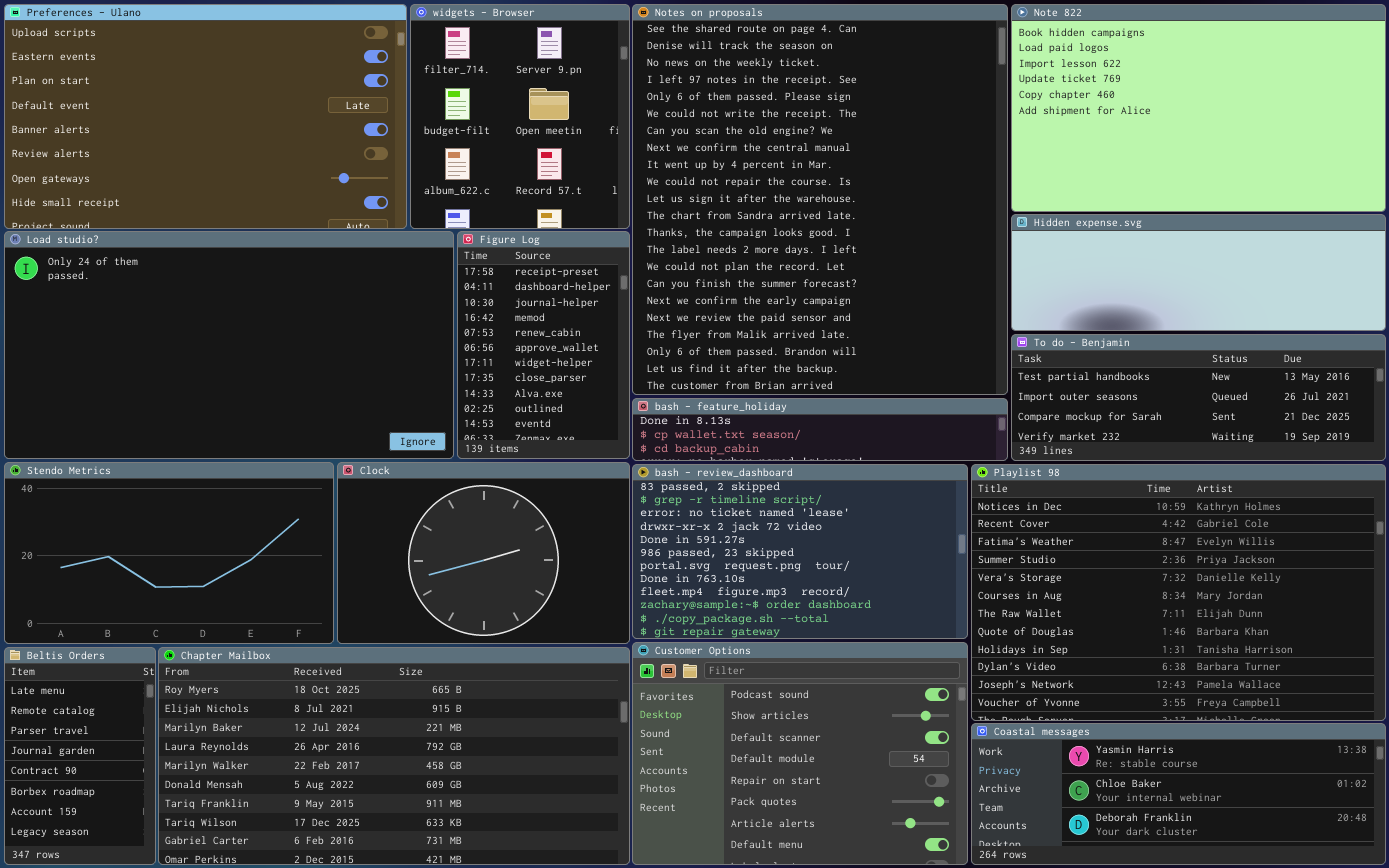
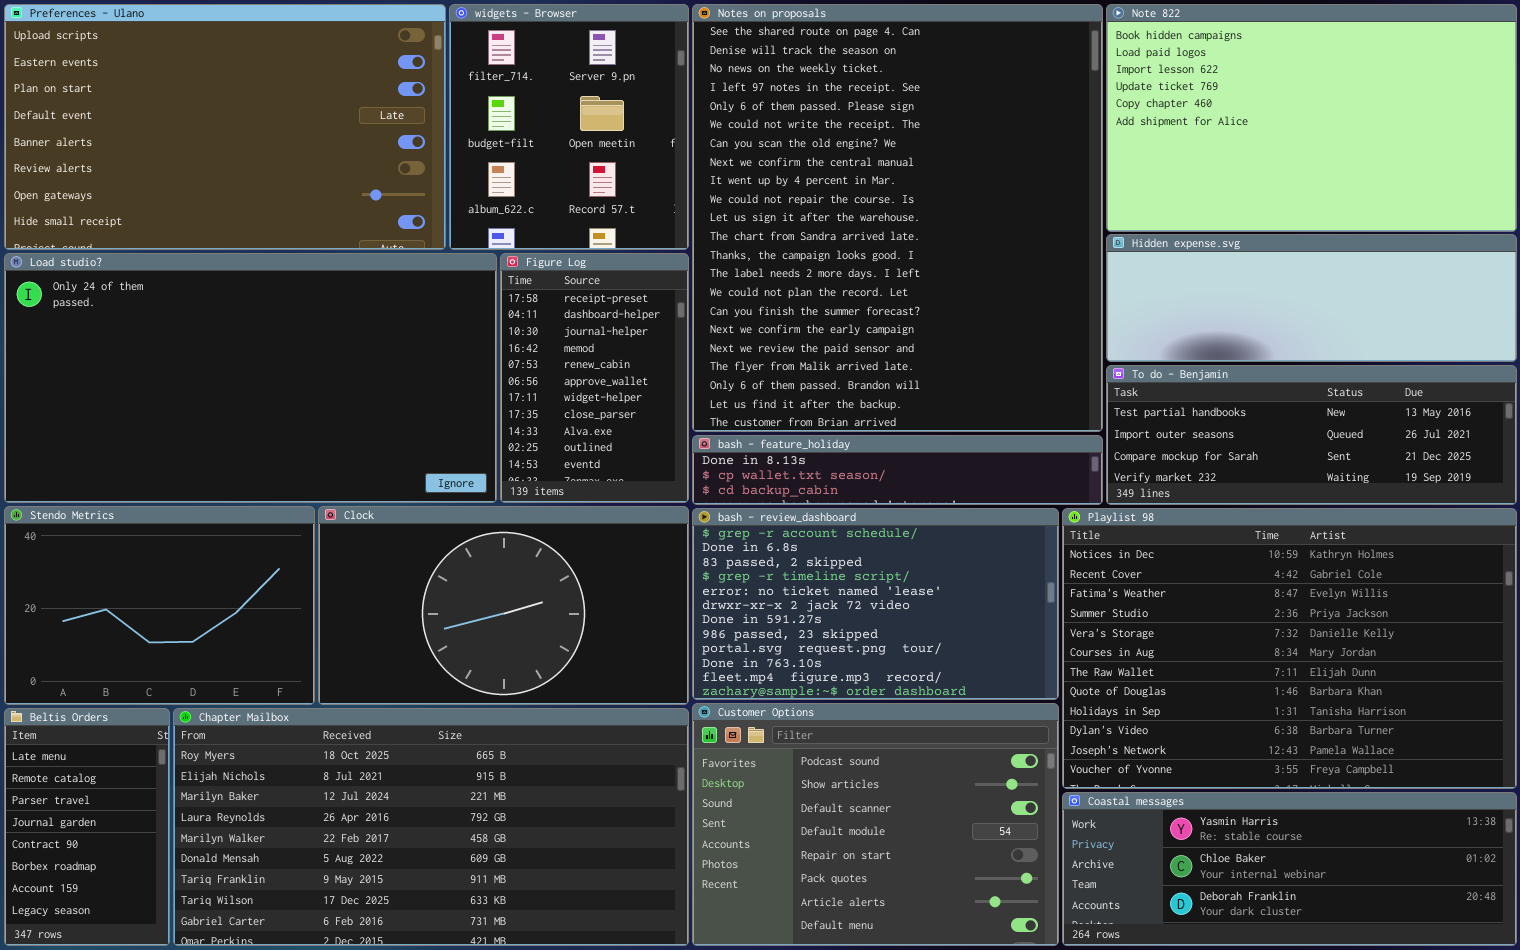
Stendo Metrics: [4,462,334,644] -> [4,506,315,705], resized
Clock: [337,462,630,644] -> [318,506,689,705], resized
bash - review_dashboard: [632,464,968,639] -> [692,508,1059,700], scrolled up 2 rows

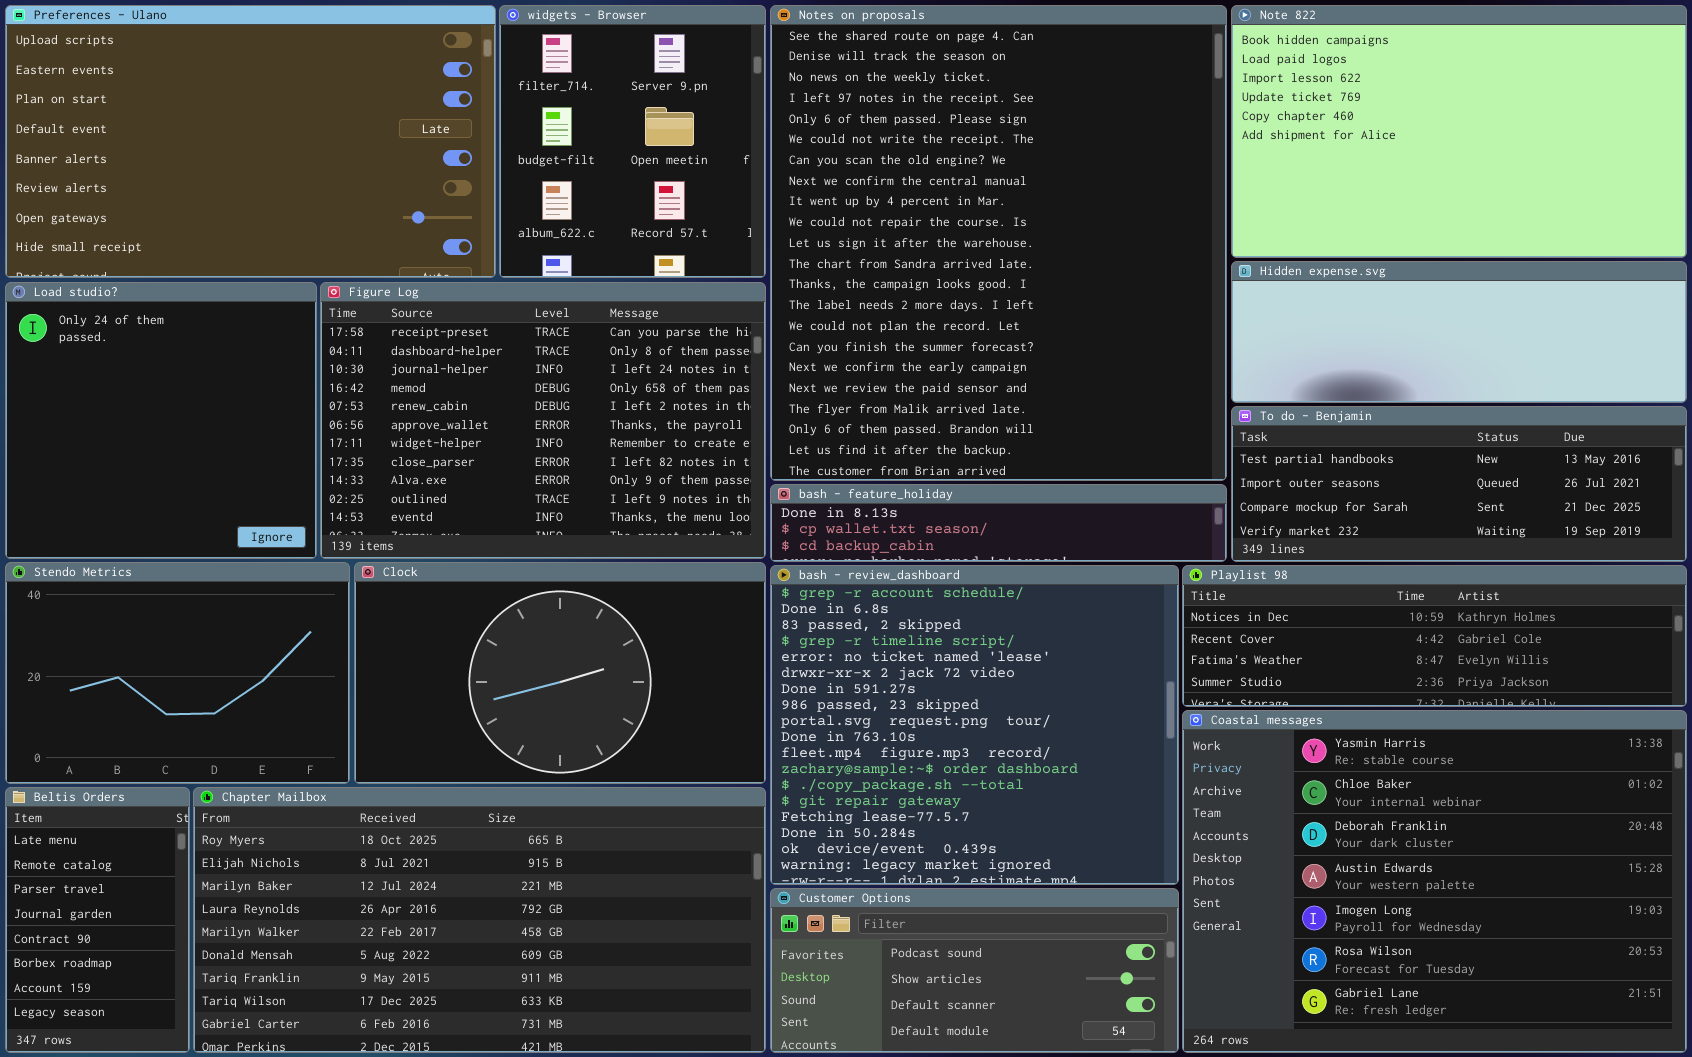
Load studio?: [4,253,497,503] -> [5,282,317,559], resized
Figure Log: [500,253,689,503] -> [320,282,766,559], resized
bash - review_dashboard: [692,508,1059,700] -> [770,565,1179,885], resized
Playlist 98: [1062,508,1517,789] -> [1182,565,1687,707], resized
Customer Options: [692,703,1059,946] -> [770,888,1179,1053], resized
Coastal messages: [1062,792,1517,946] -> [1182,710,1687,1053], resized

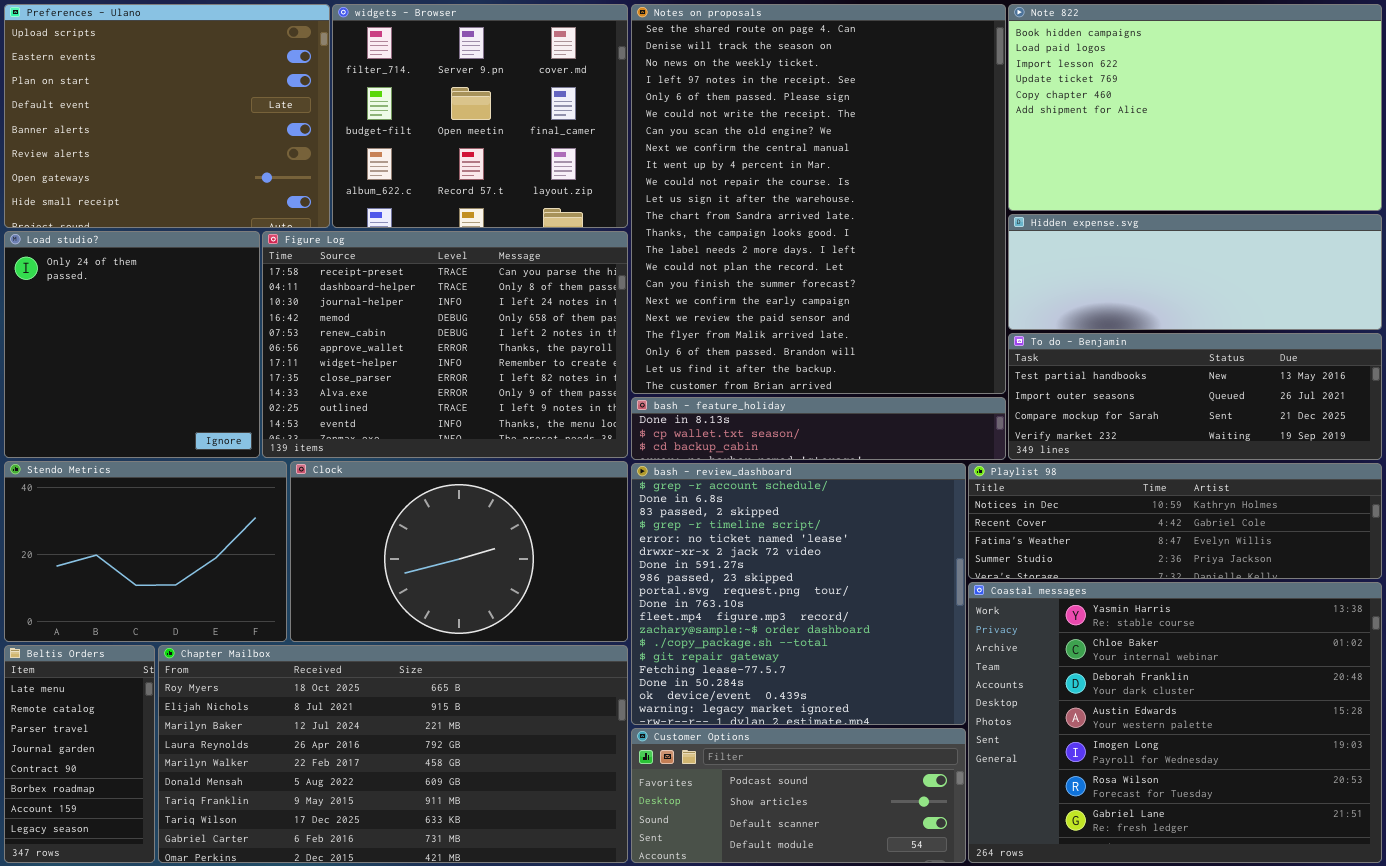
Preferences - Ulano: [5,5,496,278] -> [4,4,330,228], resized
widgets - Browser: [499,5,766,278] -> [332,4,628,228], resized

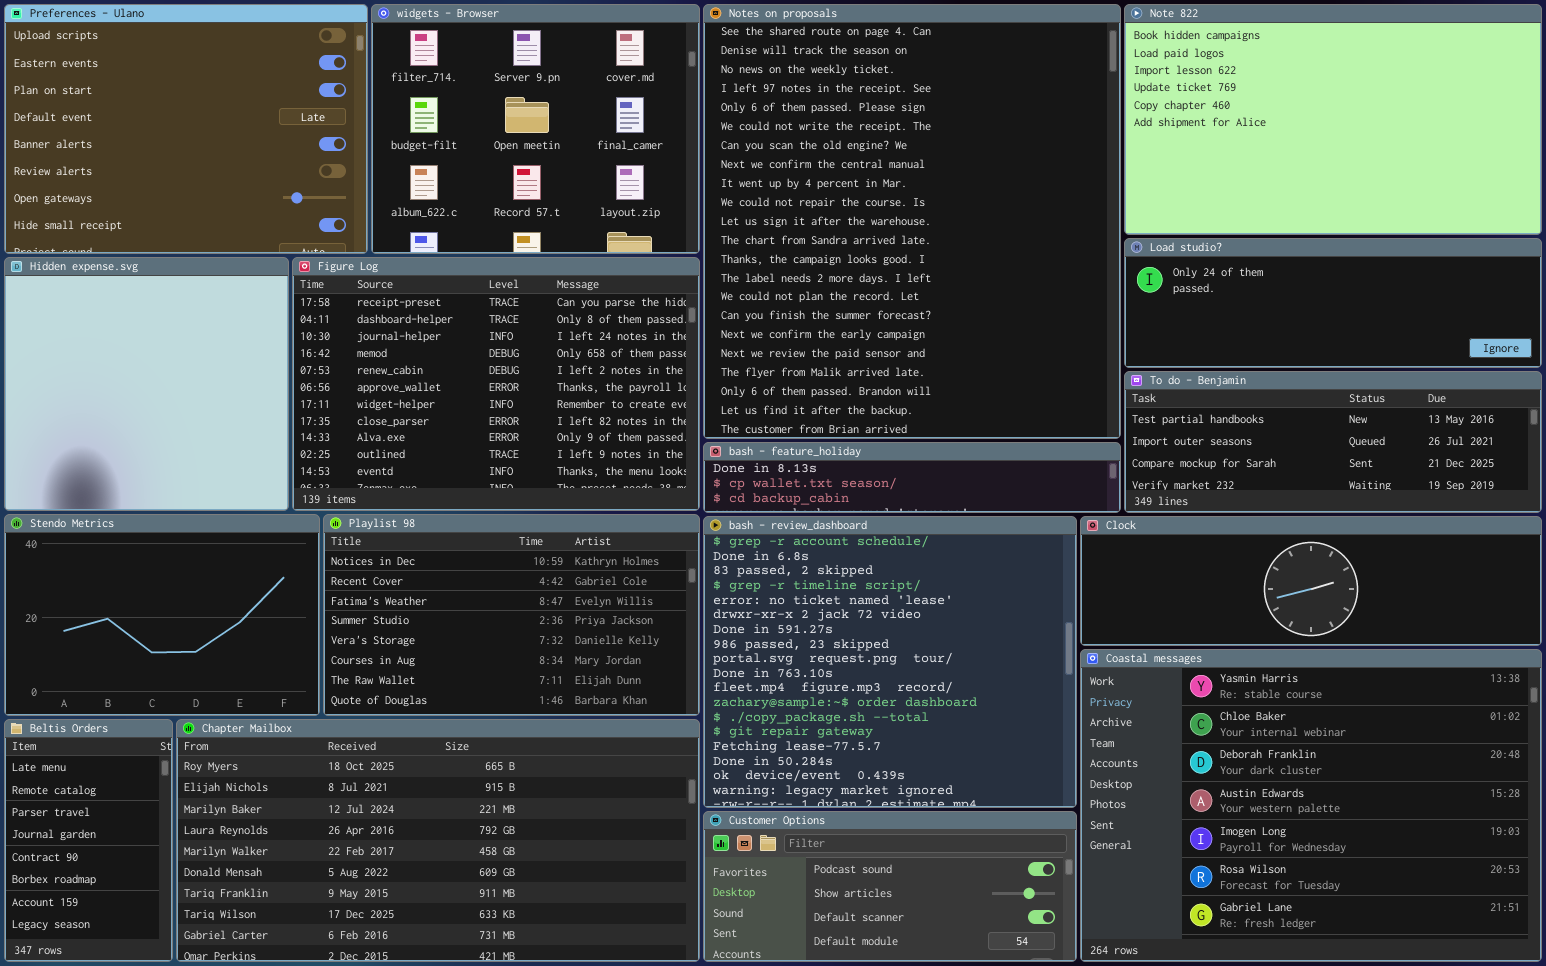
Hidden expense.svg: [1008,214,1382,330] -> [4,257,289,511], moved, resized
Load studio?: [4,231,260,458] -> [1124,238,1542,368], moved, resized
Clock: [290,461,628,642] -> [1080,516,1542,646], moved, resized
Playlist 98: [968,463,1382,579] -> [323,514,700,716], moved, resized

